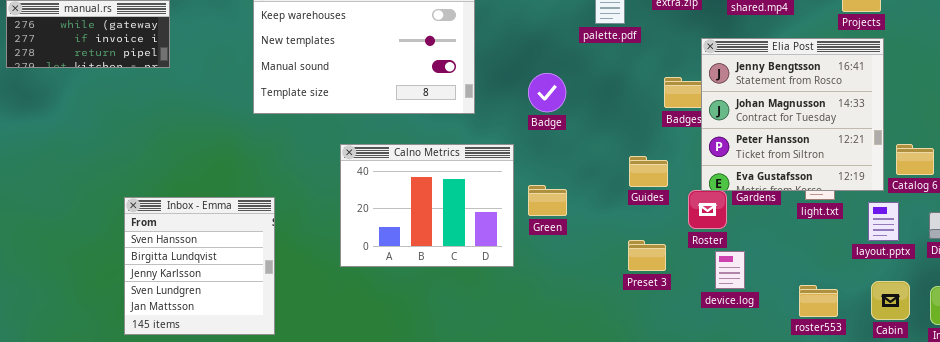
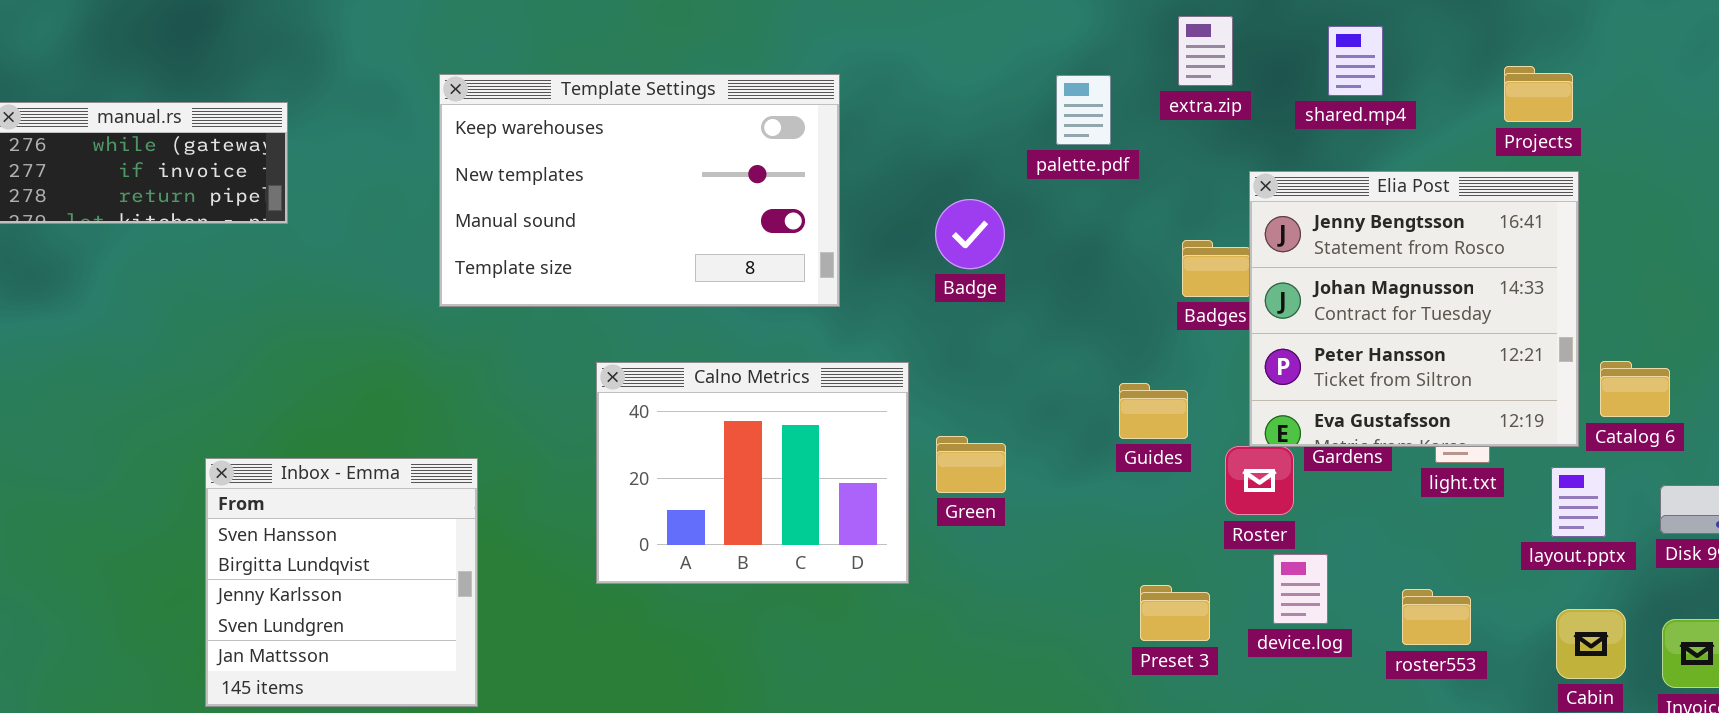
Badge: [528,73,566,112] -> [935,199,1005,269], moved
Preset 3: [628,240,666,271] -> [1140,585,1210,641], moved
roster553: [799,285,838,317] -> [1402,589,1471,645], moved

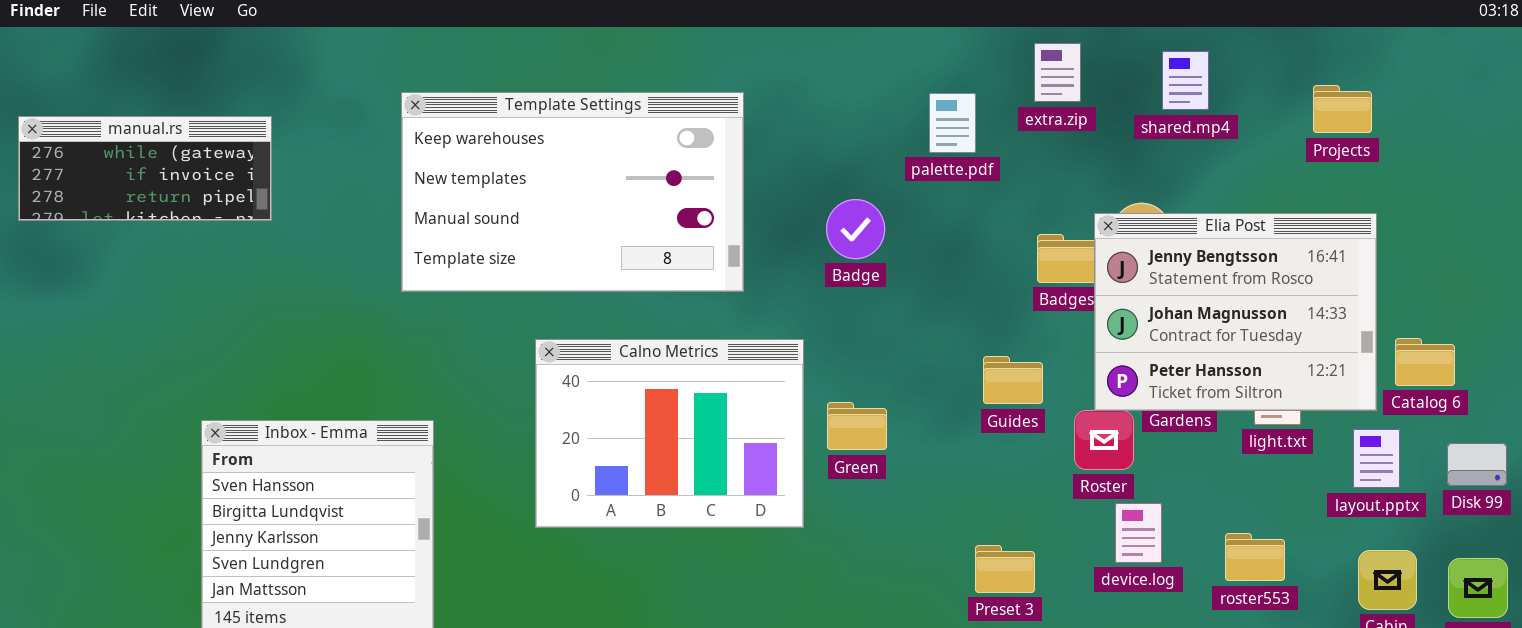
Elia Post: [1249,171,1579,447] -> [1094,213,1377,411], resized
Preset 3: [1140,585,1210,641] -> [975,545,1035,593], moved

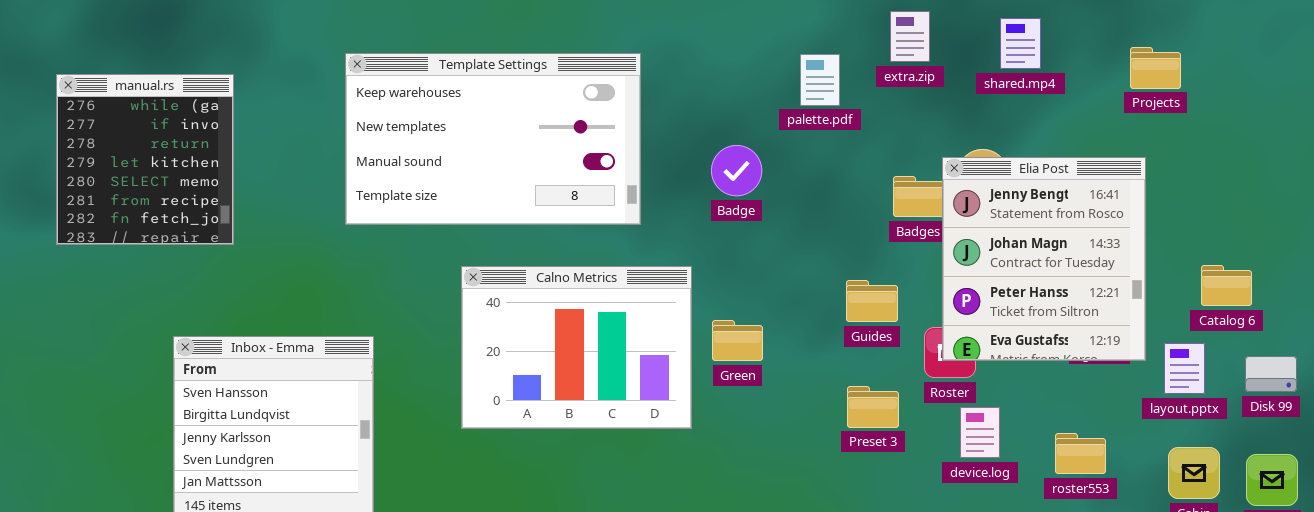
manual.rs: [18,116,272,221] -> [56,74,234,245], resized
Elia Post: [1094,213,1377,411] -> [942,157,1146,361], resized
Preset 3: [975,545,1035,593] -> [847,386,899,428], moved

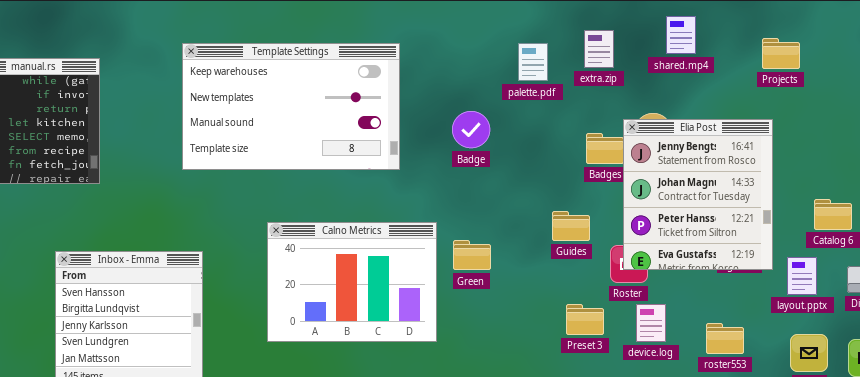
extra.zip: [890,11,930,62] -> [584,30,614,68], moved
Calno Metrics: [461,266,692,429] -> [267,222,437,342], moved
Preset 3: [847,386,899,428] -> [566,304,604,335], moved

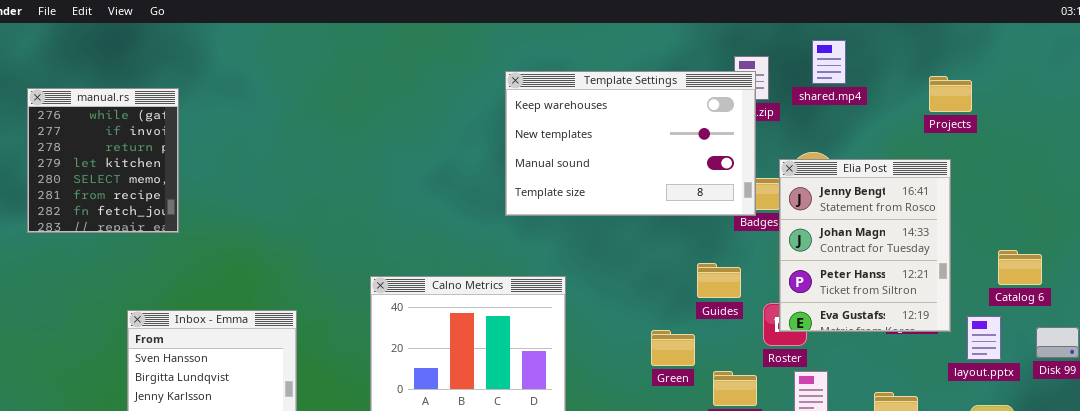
shared.mp4: [666,16,696,54] -> [812,40,846,84], moved
Projects: [762,38,800,69] -> [929,76,972,112], moved
Template Settings: [182,43,400,170] -> [505,71,756,216], moved
Green: [453,240,491,270] -> [651,330,695,366], moved

